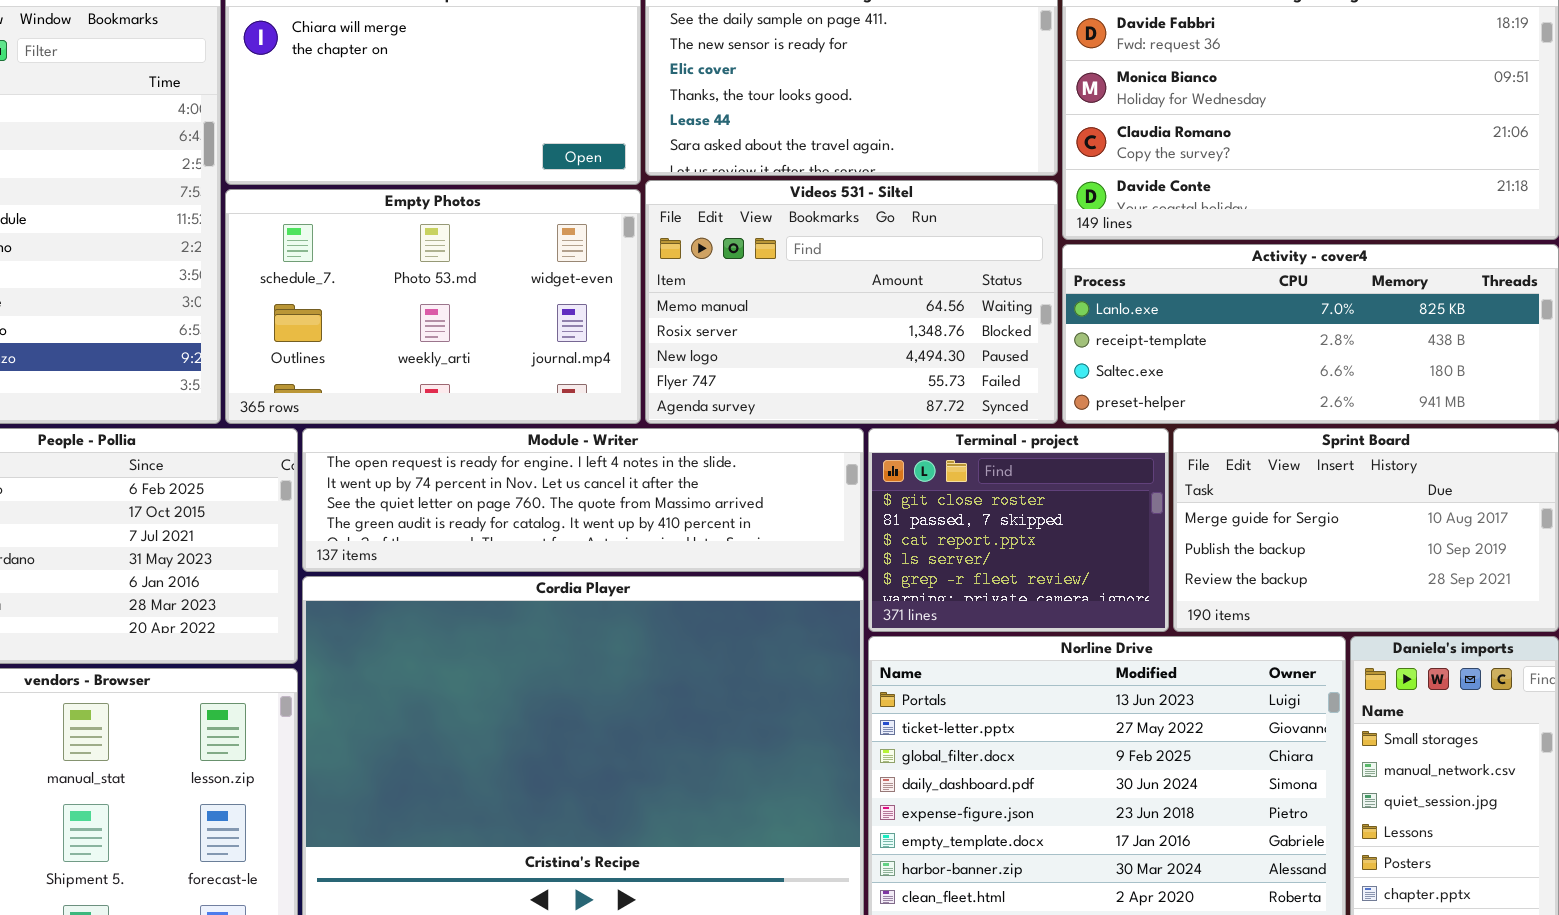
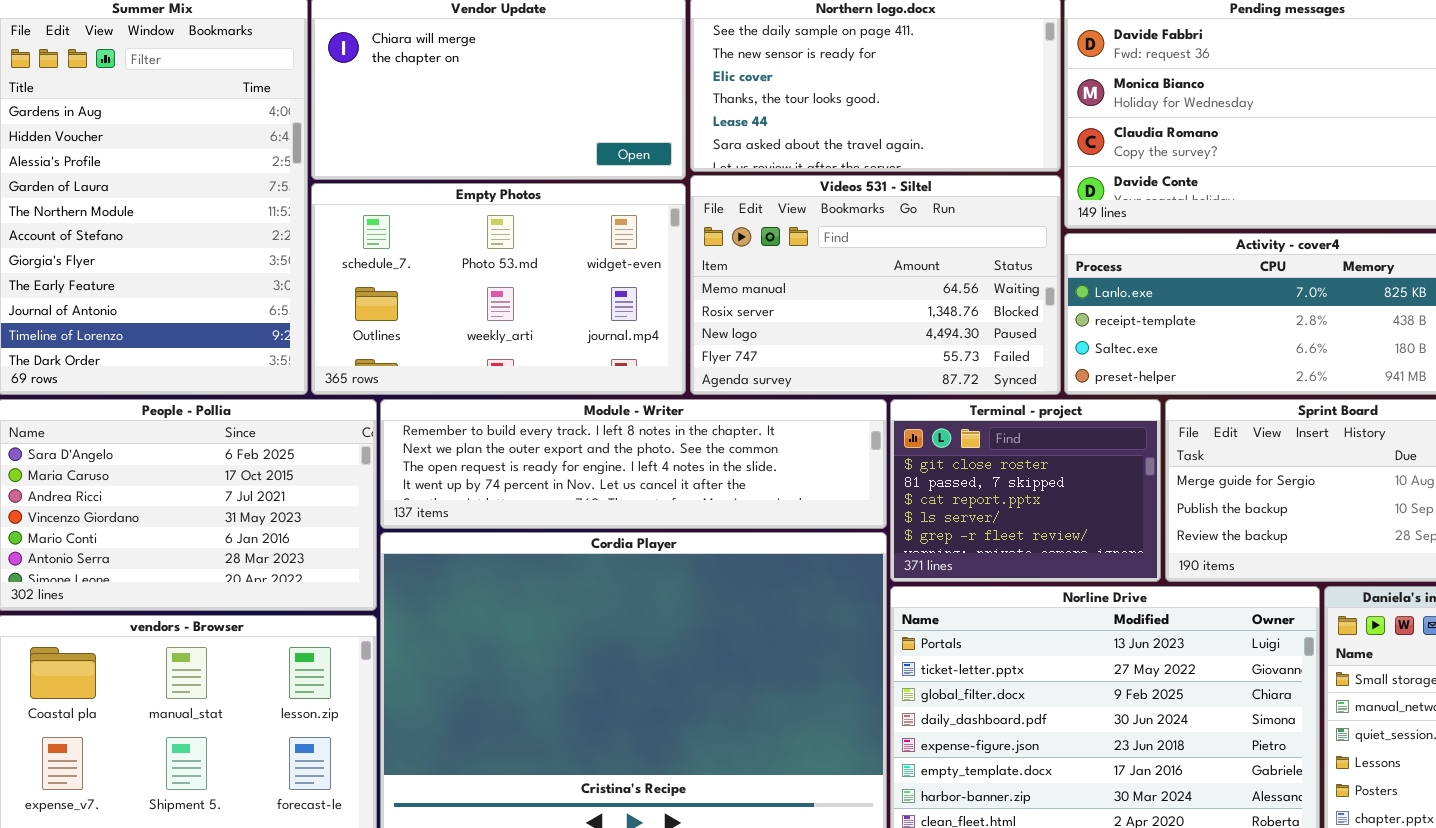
Module - Writer: [302,428,864,572] -> [380,399,887,529], scrolled up 2 rows

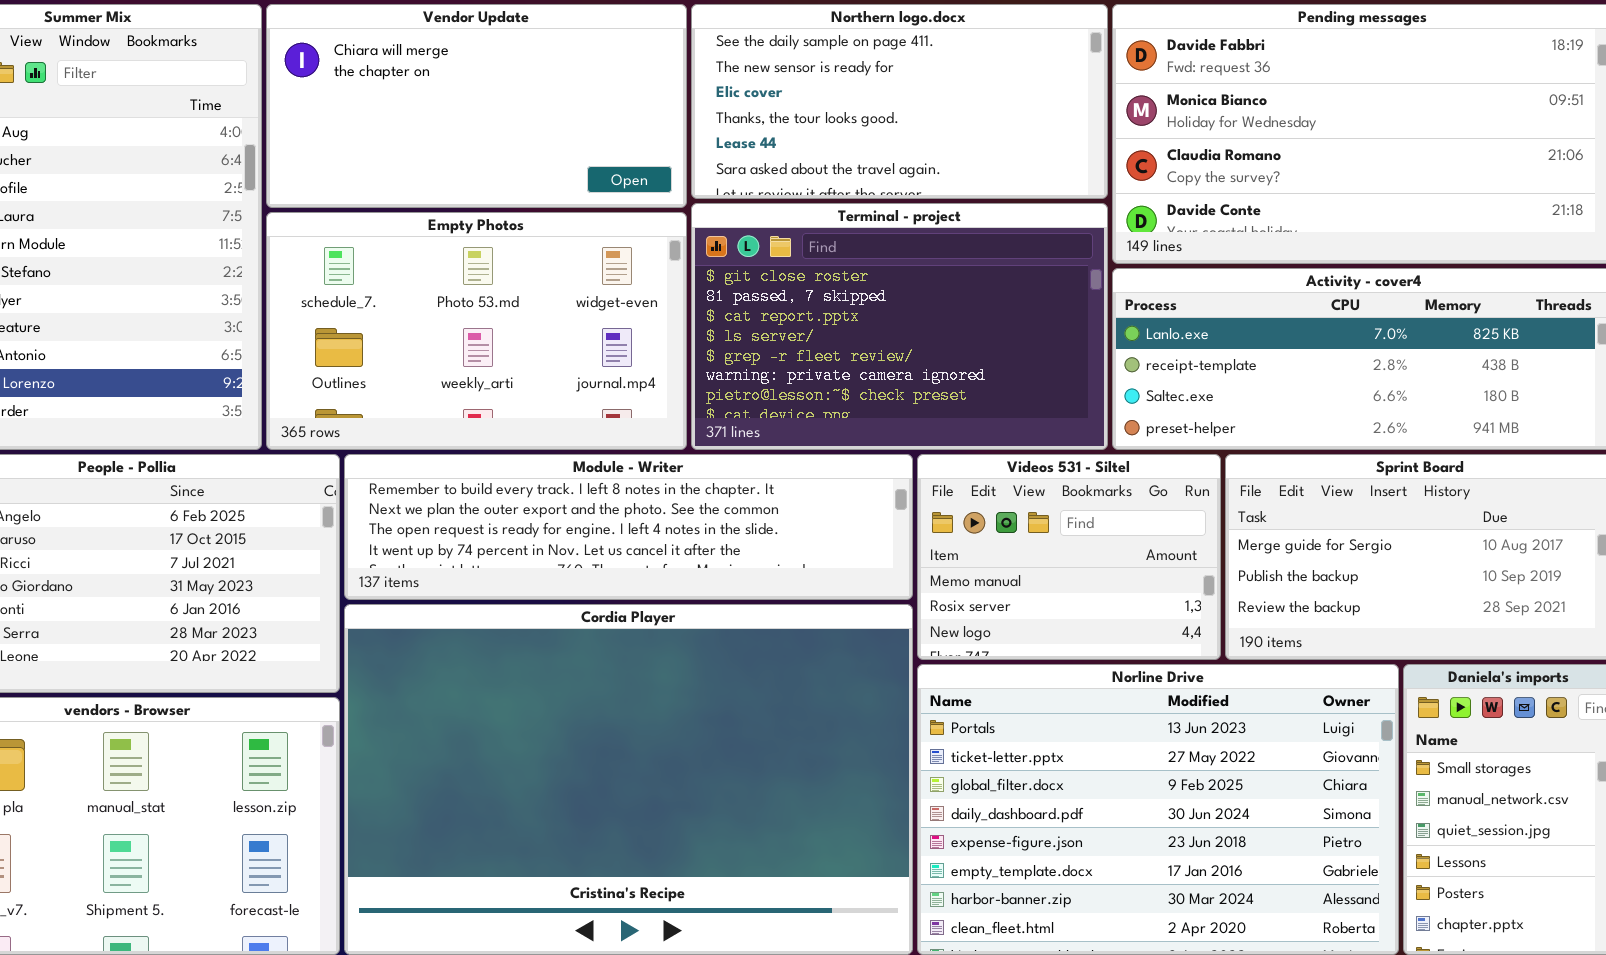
Videos 531 - Siltel: [690,175,1061,395] -> [917,454,1221,660], moved, resized
Terminal - project: [890,399,1161,582] -> [691,203,1108,450], moved, resized

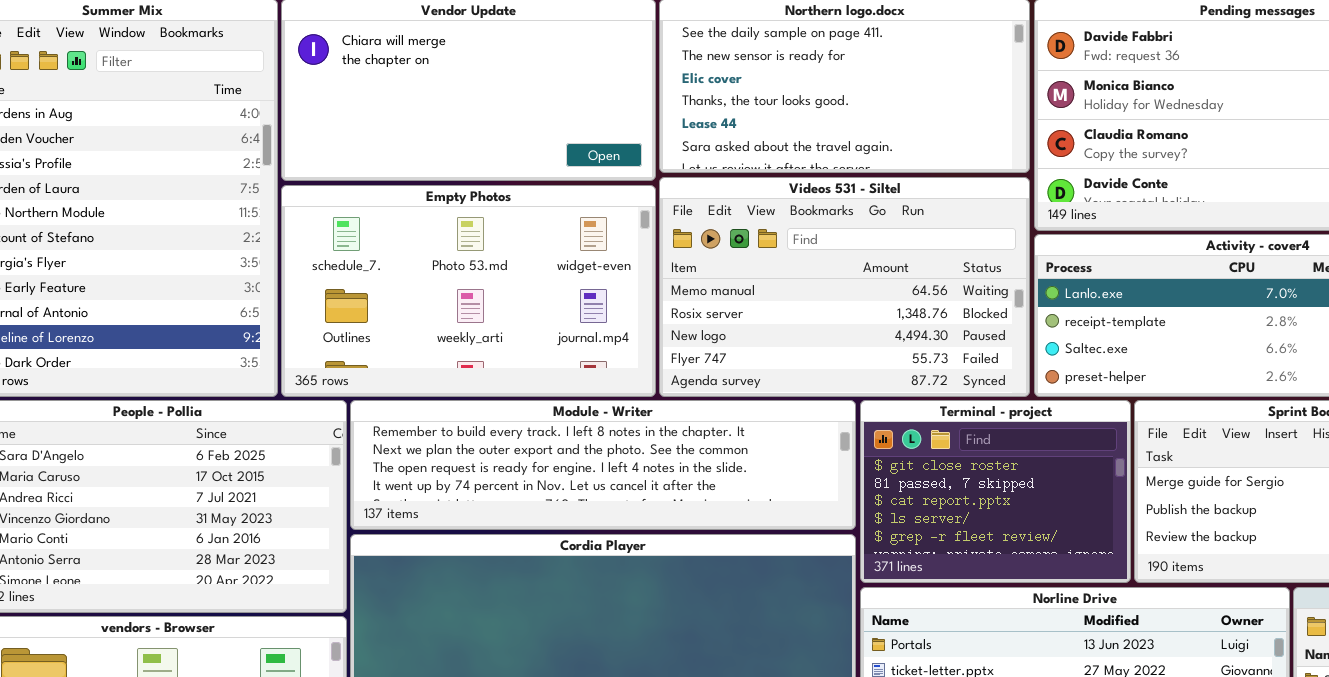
Terminal - project: [691,203,1108,450] -> [860,400,1131,583], moved, resized
Videos 531 - Siltel: [917,454,1221,660] -> [659,177,1030,397], moved, resized

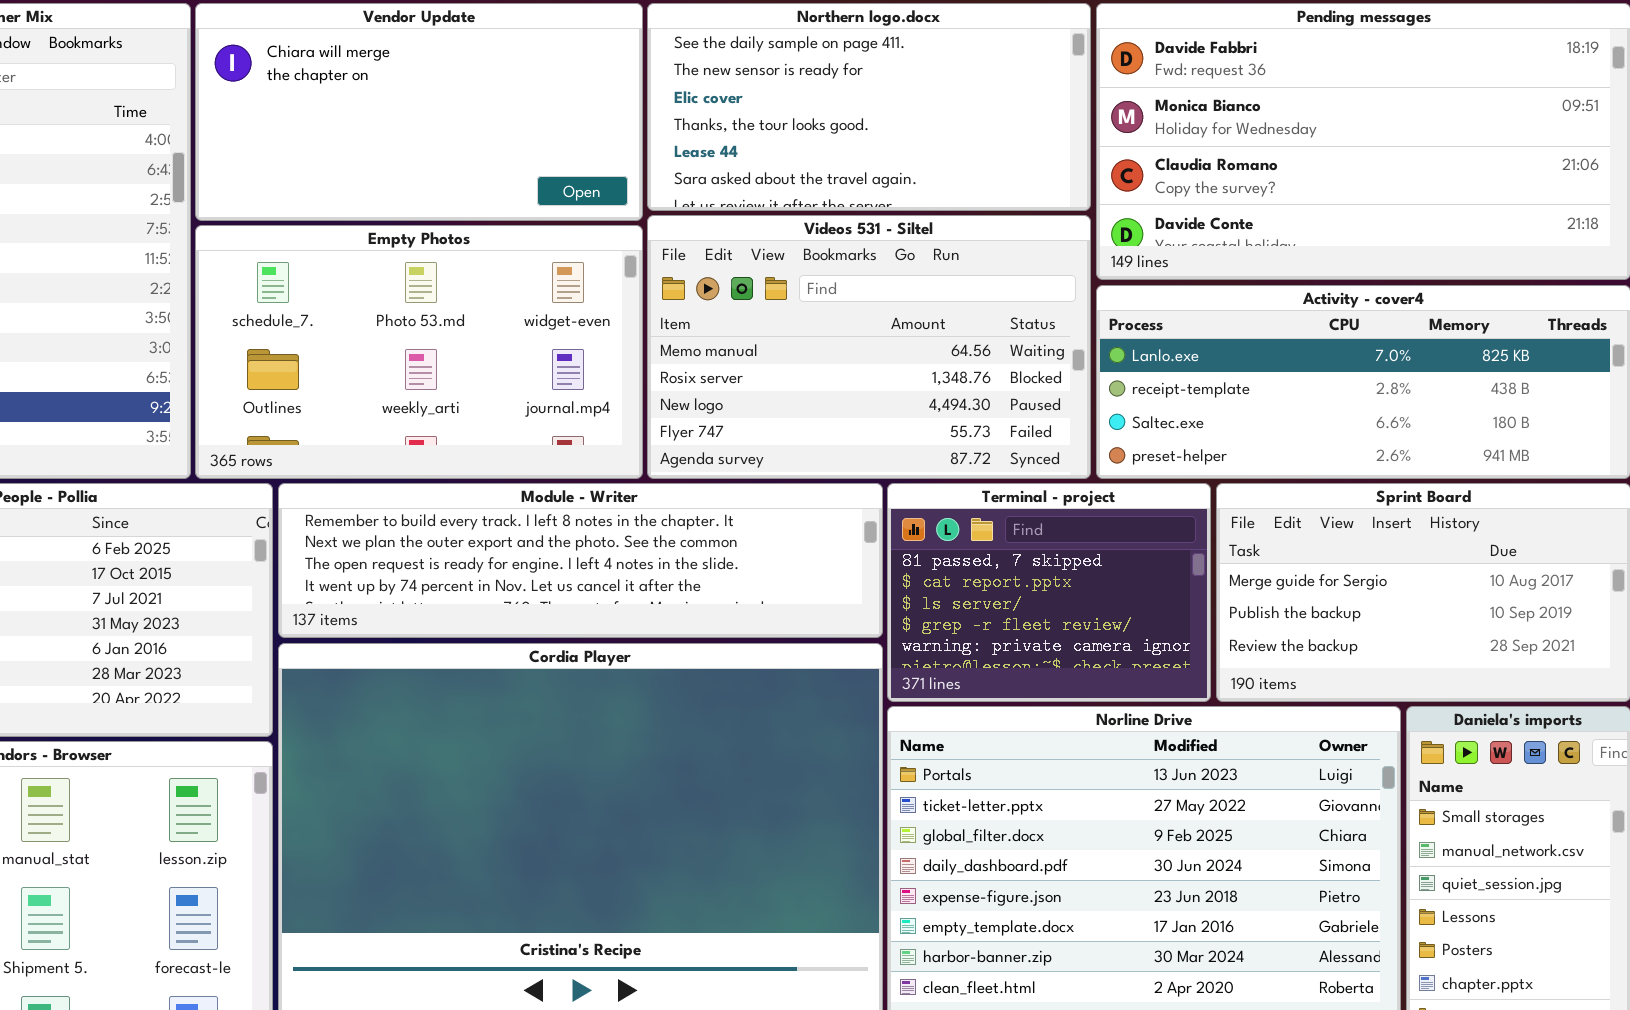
Terminal - project: [860,400,1131,583] -> [887,483,1211,702], scrolled down 1 row

